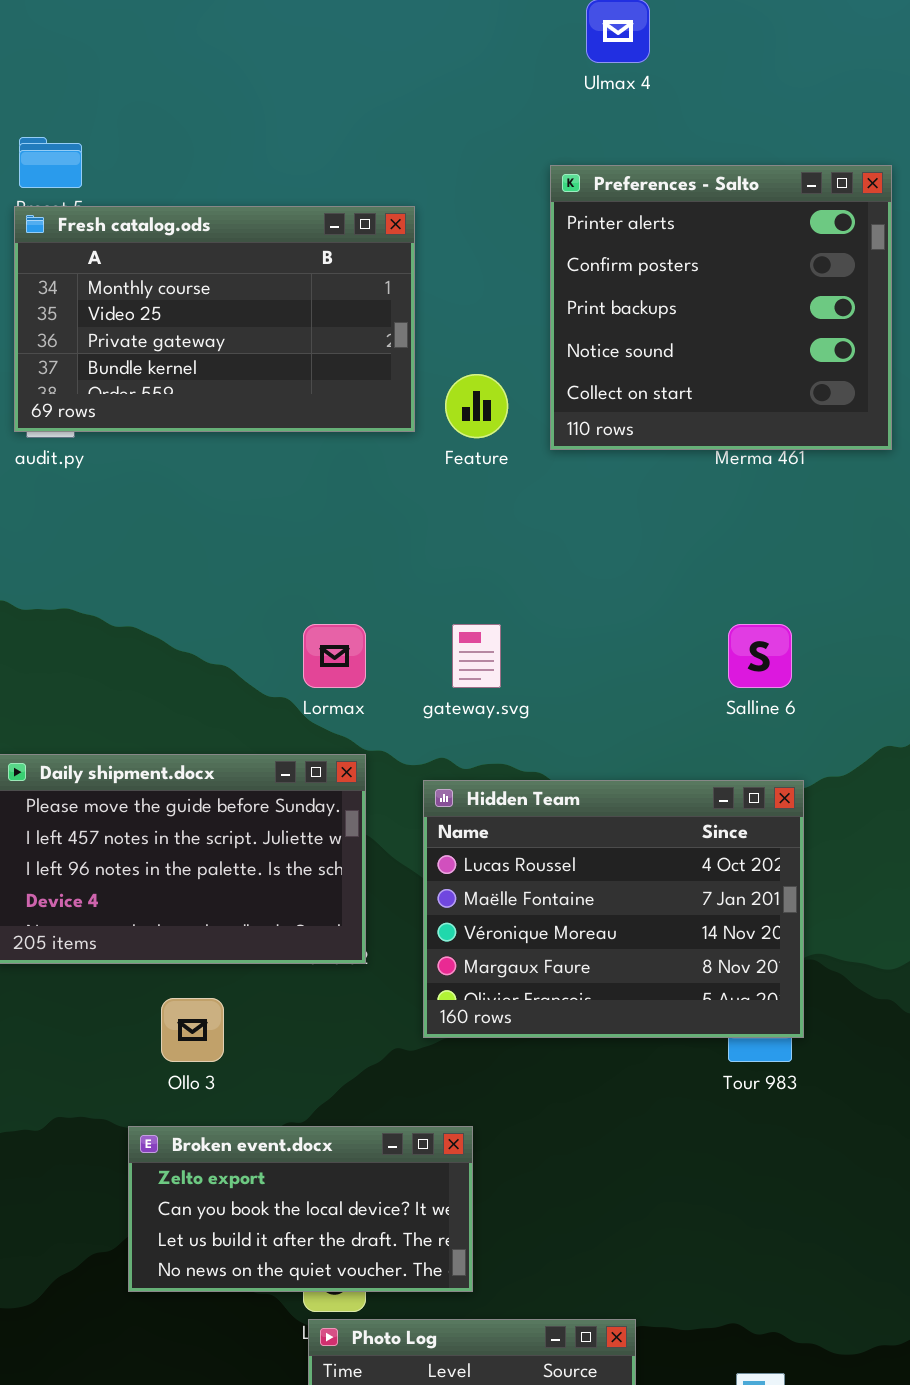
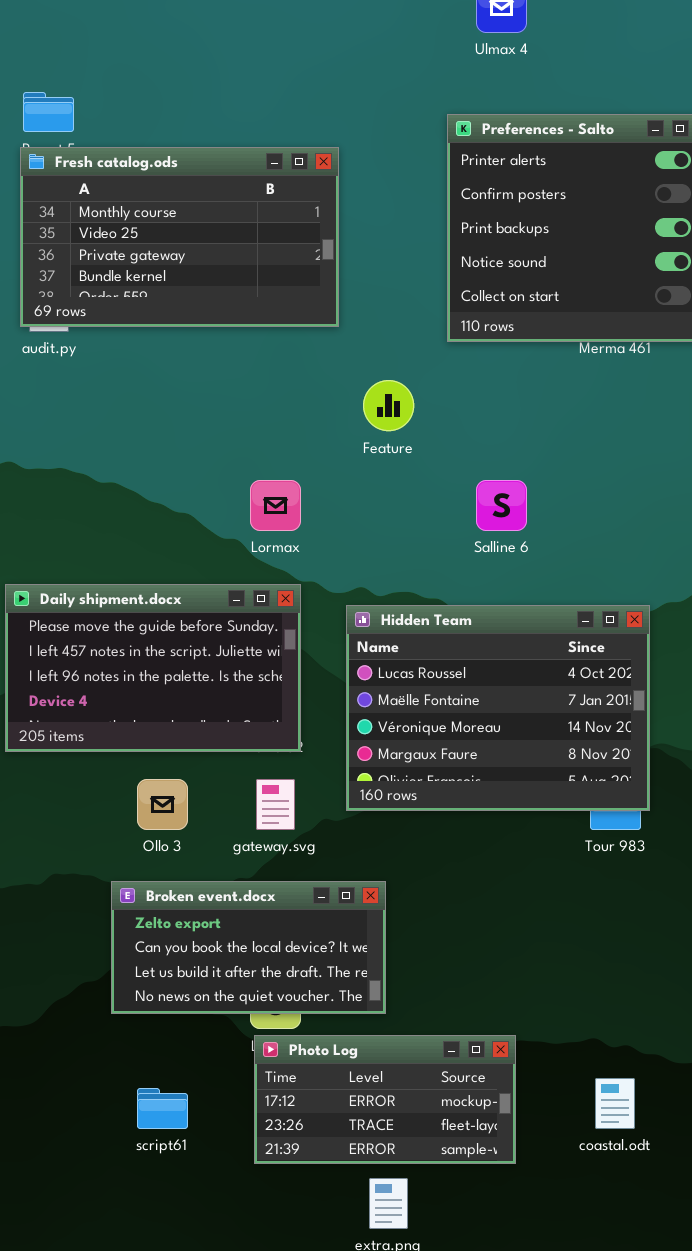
Feature: [445,374,508,438] -> [363,380,414,431], moved
gateway.svg: [452,624,501,688] -> [256,779,295,830], moved
Salline 6: [728,624,792,688] -> [476,480,527,531], moved

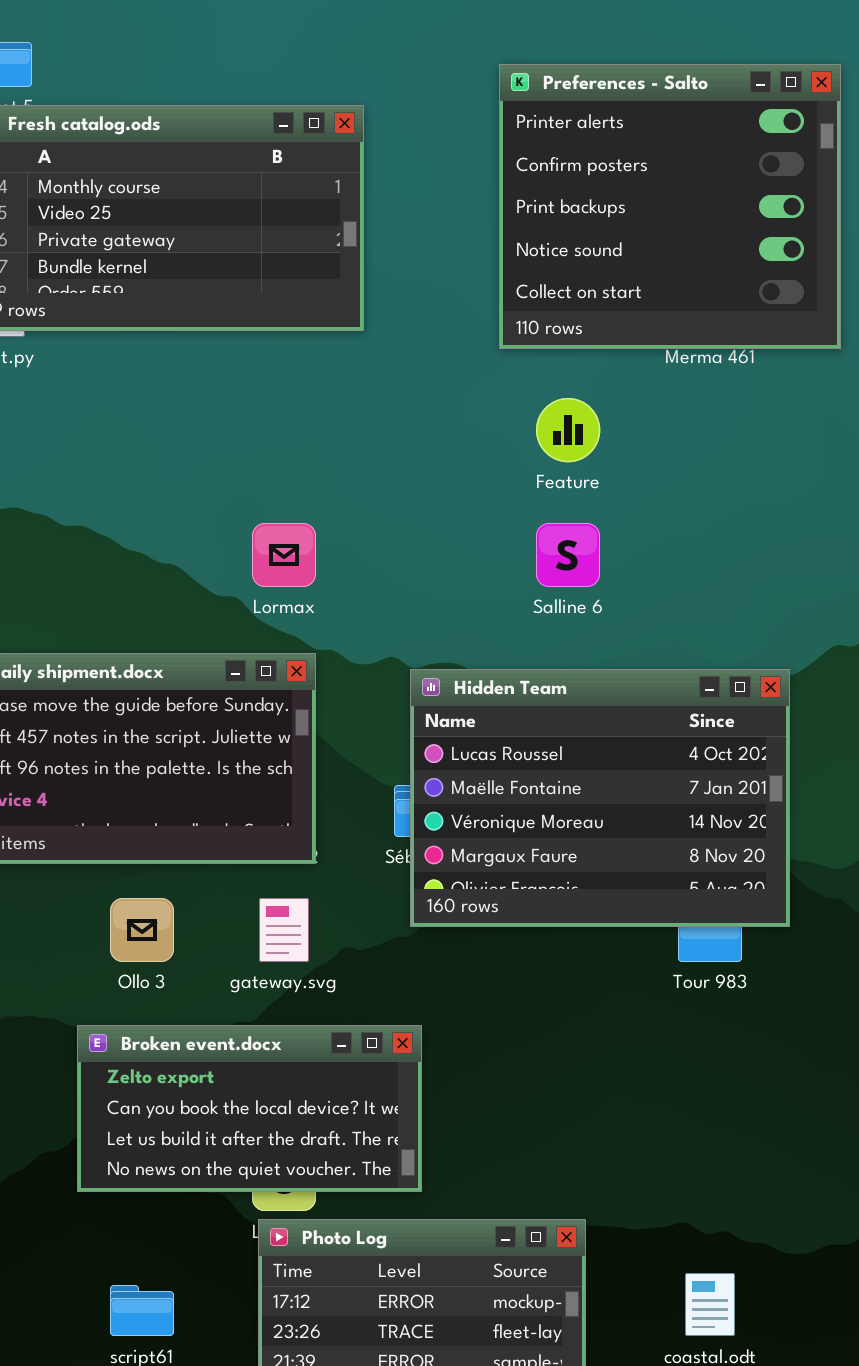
Feature: [363,380,414,431] -> [536,398,600,462], moved
Hidden Team: [346,605,650,811] -> [410,669,790,927], moved

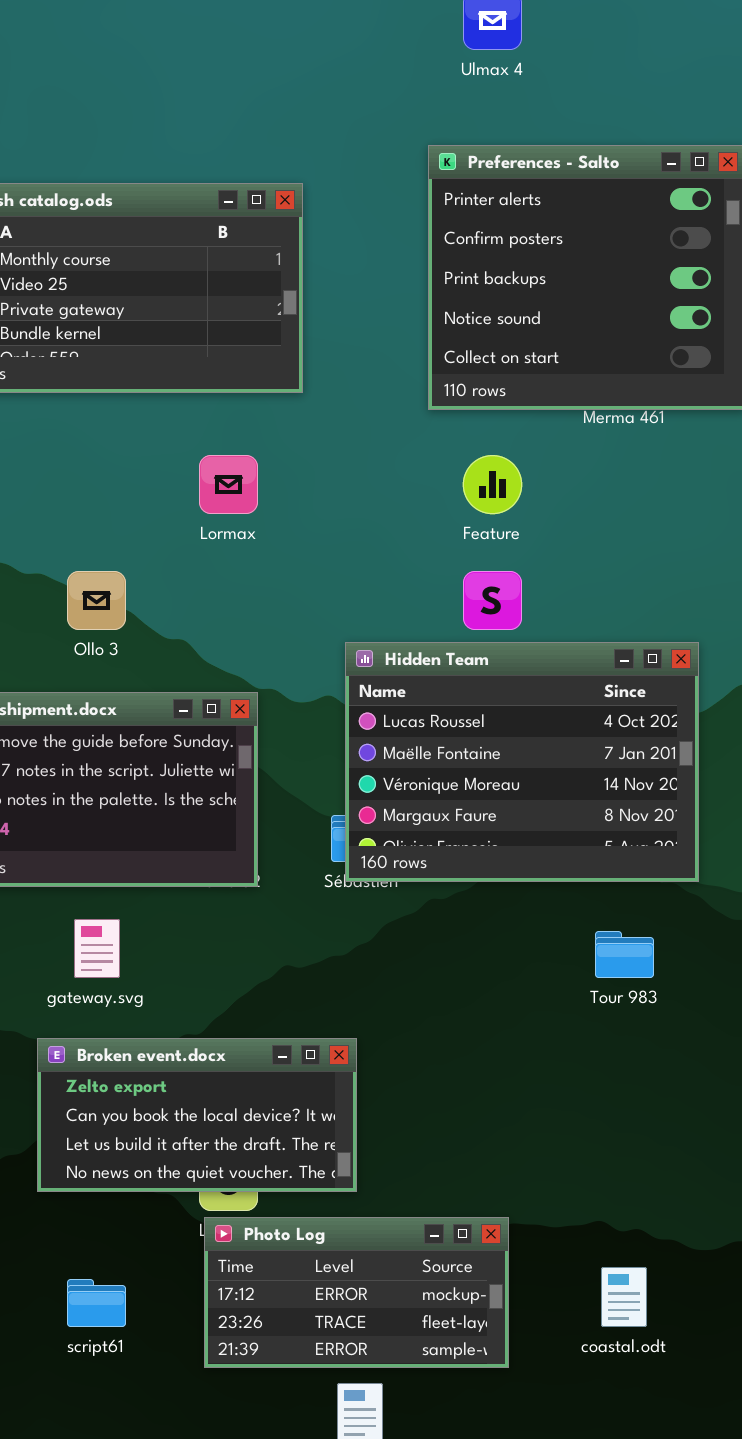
Lormax: [252,523,316,587] -> [199,455,258,514], moved
Hidden Team: [410,669,790,927] -> [345,642,699,882], moved
Ollo 3: [110,898,174,962] -> [67,571,126,630], moved
gateway.svg: [259,898,309,962] -> [74,919,120,978], moved

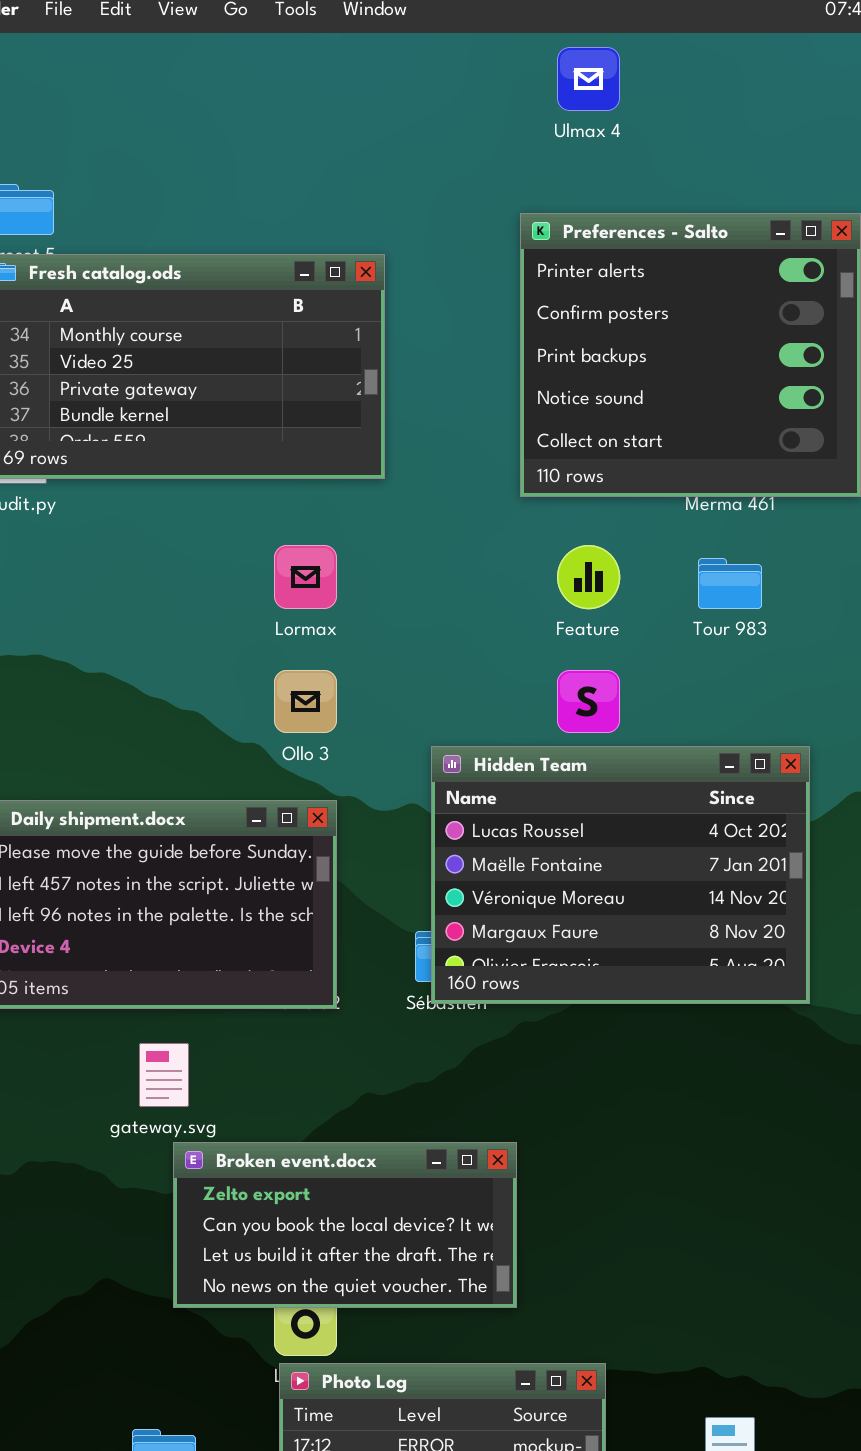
Ollo 3: [67,571,126,630] -> [274,670,337,733], moved
Tour 983: [595,931,654,978] -> [698,558,762,609], moved
Broken event.docx: [37,1038,357,1192] -> [173,1142,517,1308], moved

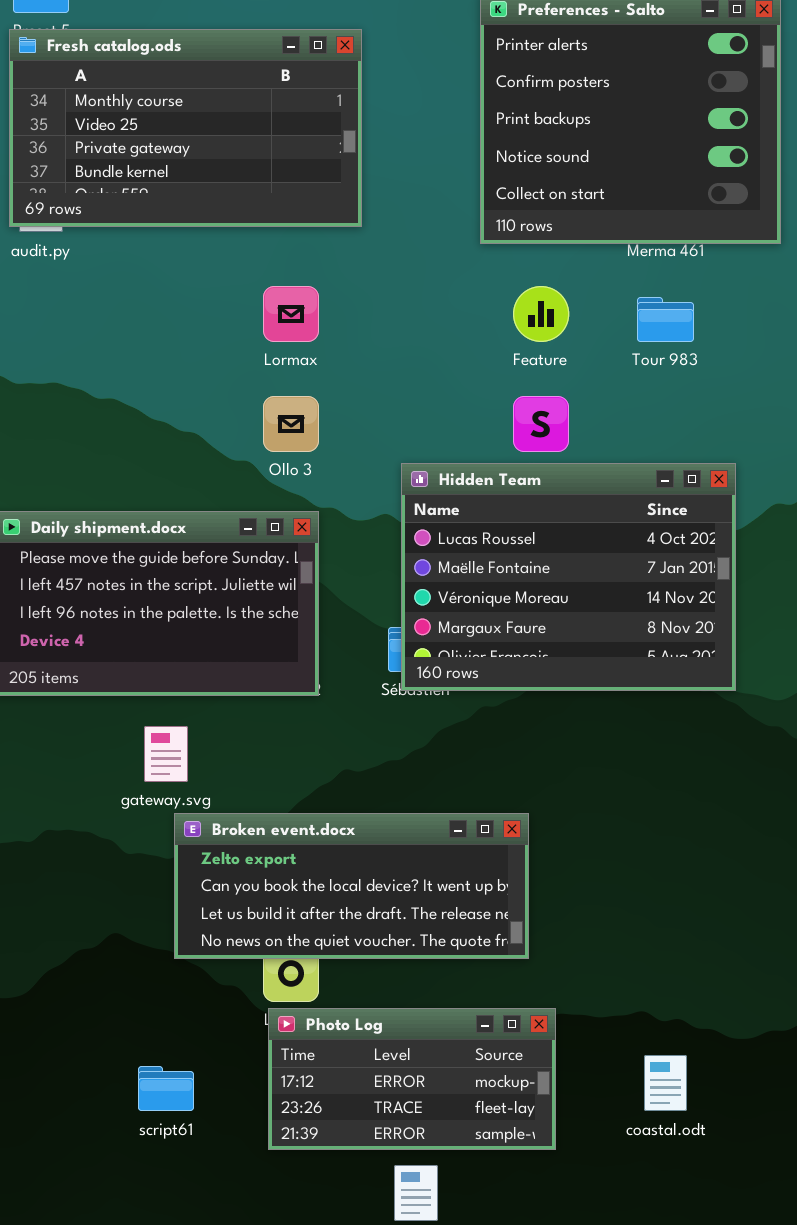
Broken event.docx: [173,1142,517,1308] -> [174,813,529,959], resized

